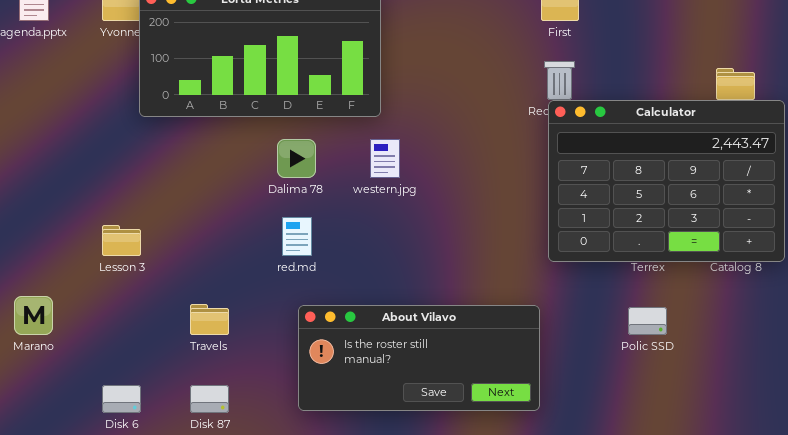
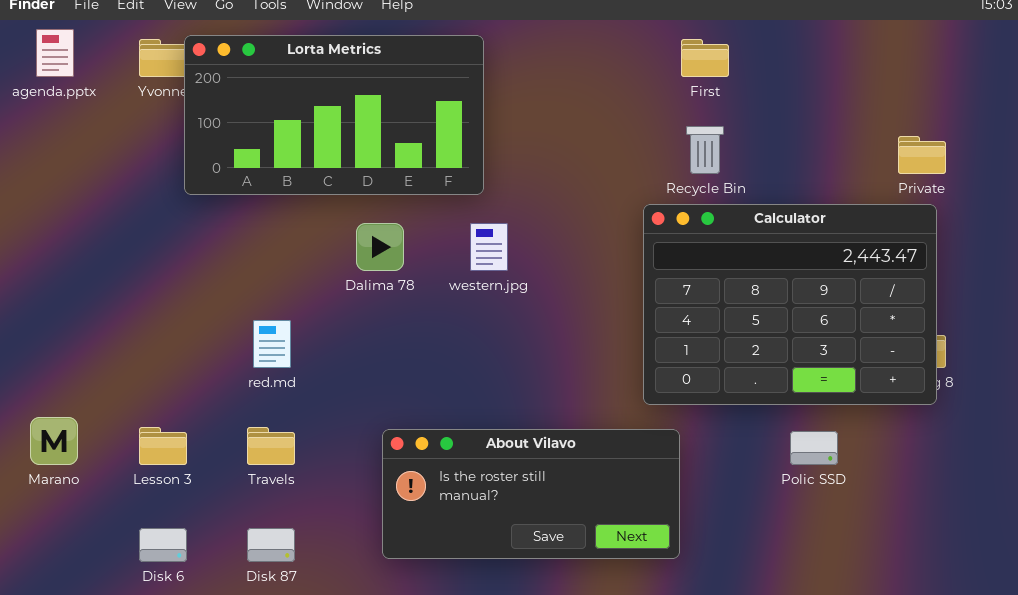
Calculator: [548,100,785,262] -> [643,204,937,405], moved
red.md: [282,217,312,256] -> [253,320,291,368], moved
Lesson 3: [102,225,141,256] -> [139,427,187,465], moved

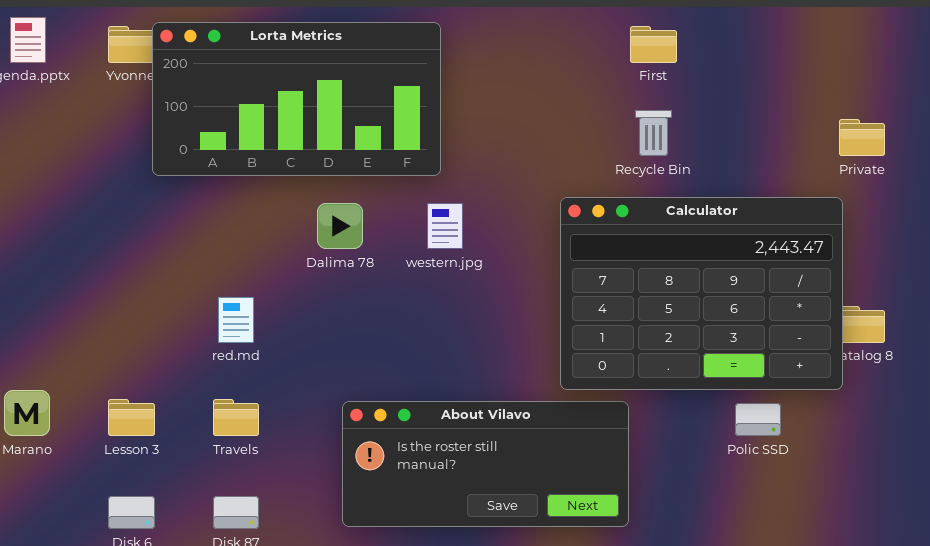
Calculator: [643,204,937,405] -> [560,197,843,390], moved

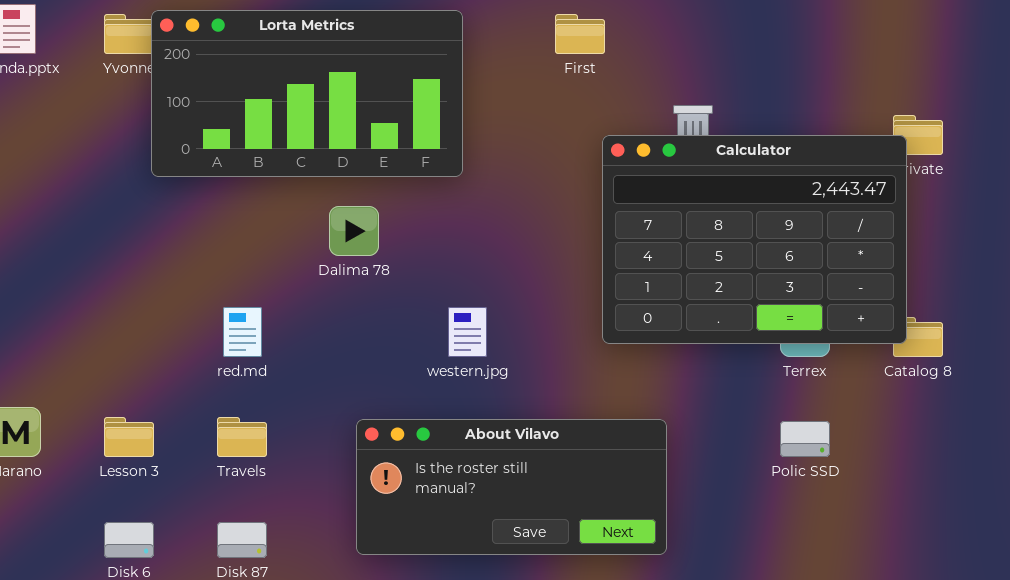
First: [630,26,677,63] -> [555,14,605,54], moved
Calculator: [560,197,843,390] -> [602,135,907,344], moved
western.jpg: [427,203,463,249] -> [448,307,487,357], moved

